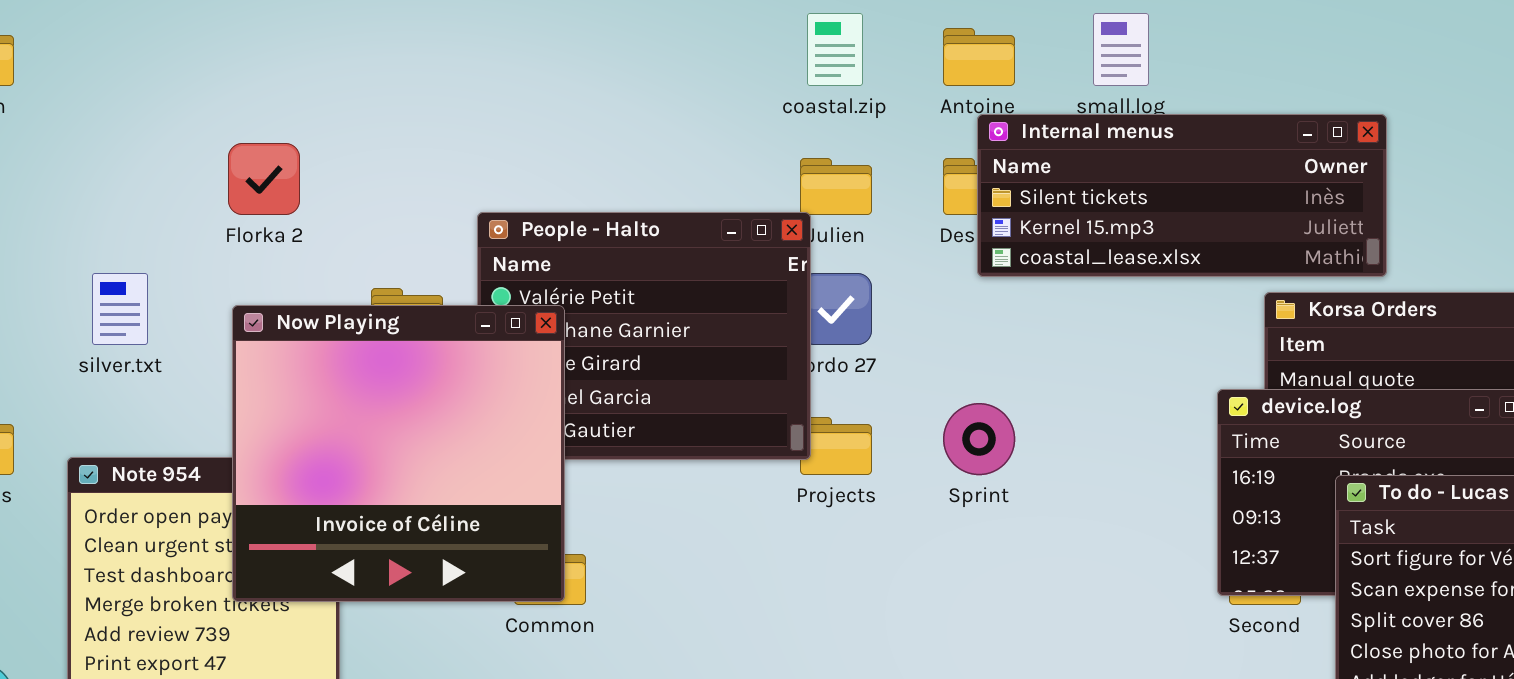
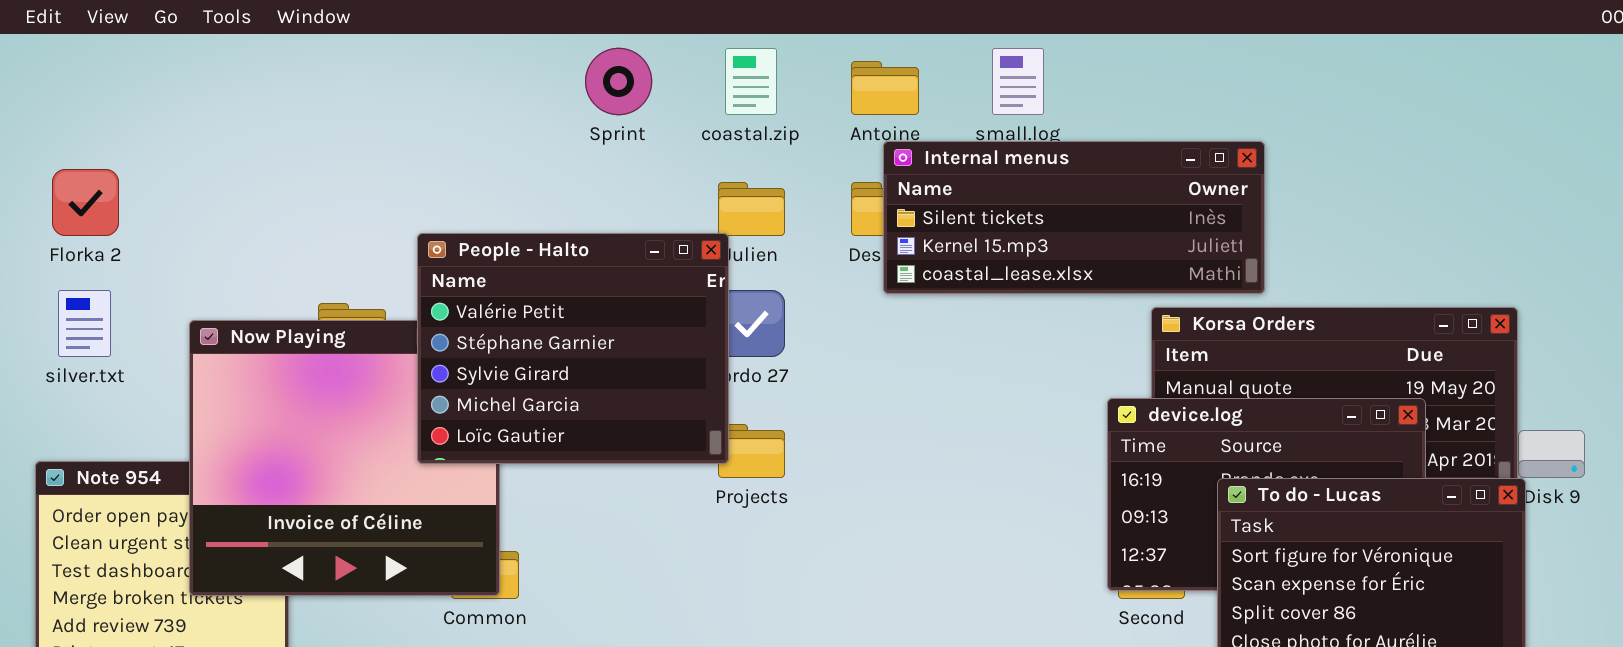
Florka 2: [228,143,300,215] -> [52,169,119,236], moved
People - Halto: [477,212,811,460] -> [417,233,729,464], raised
Sprint: [943,403,1015,475] -> [585,48,652,115], moved

